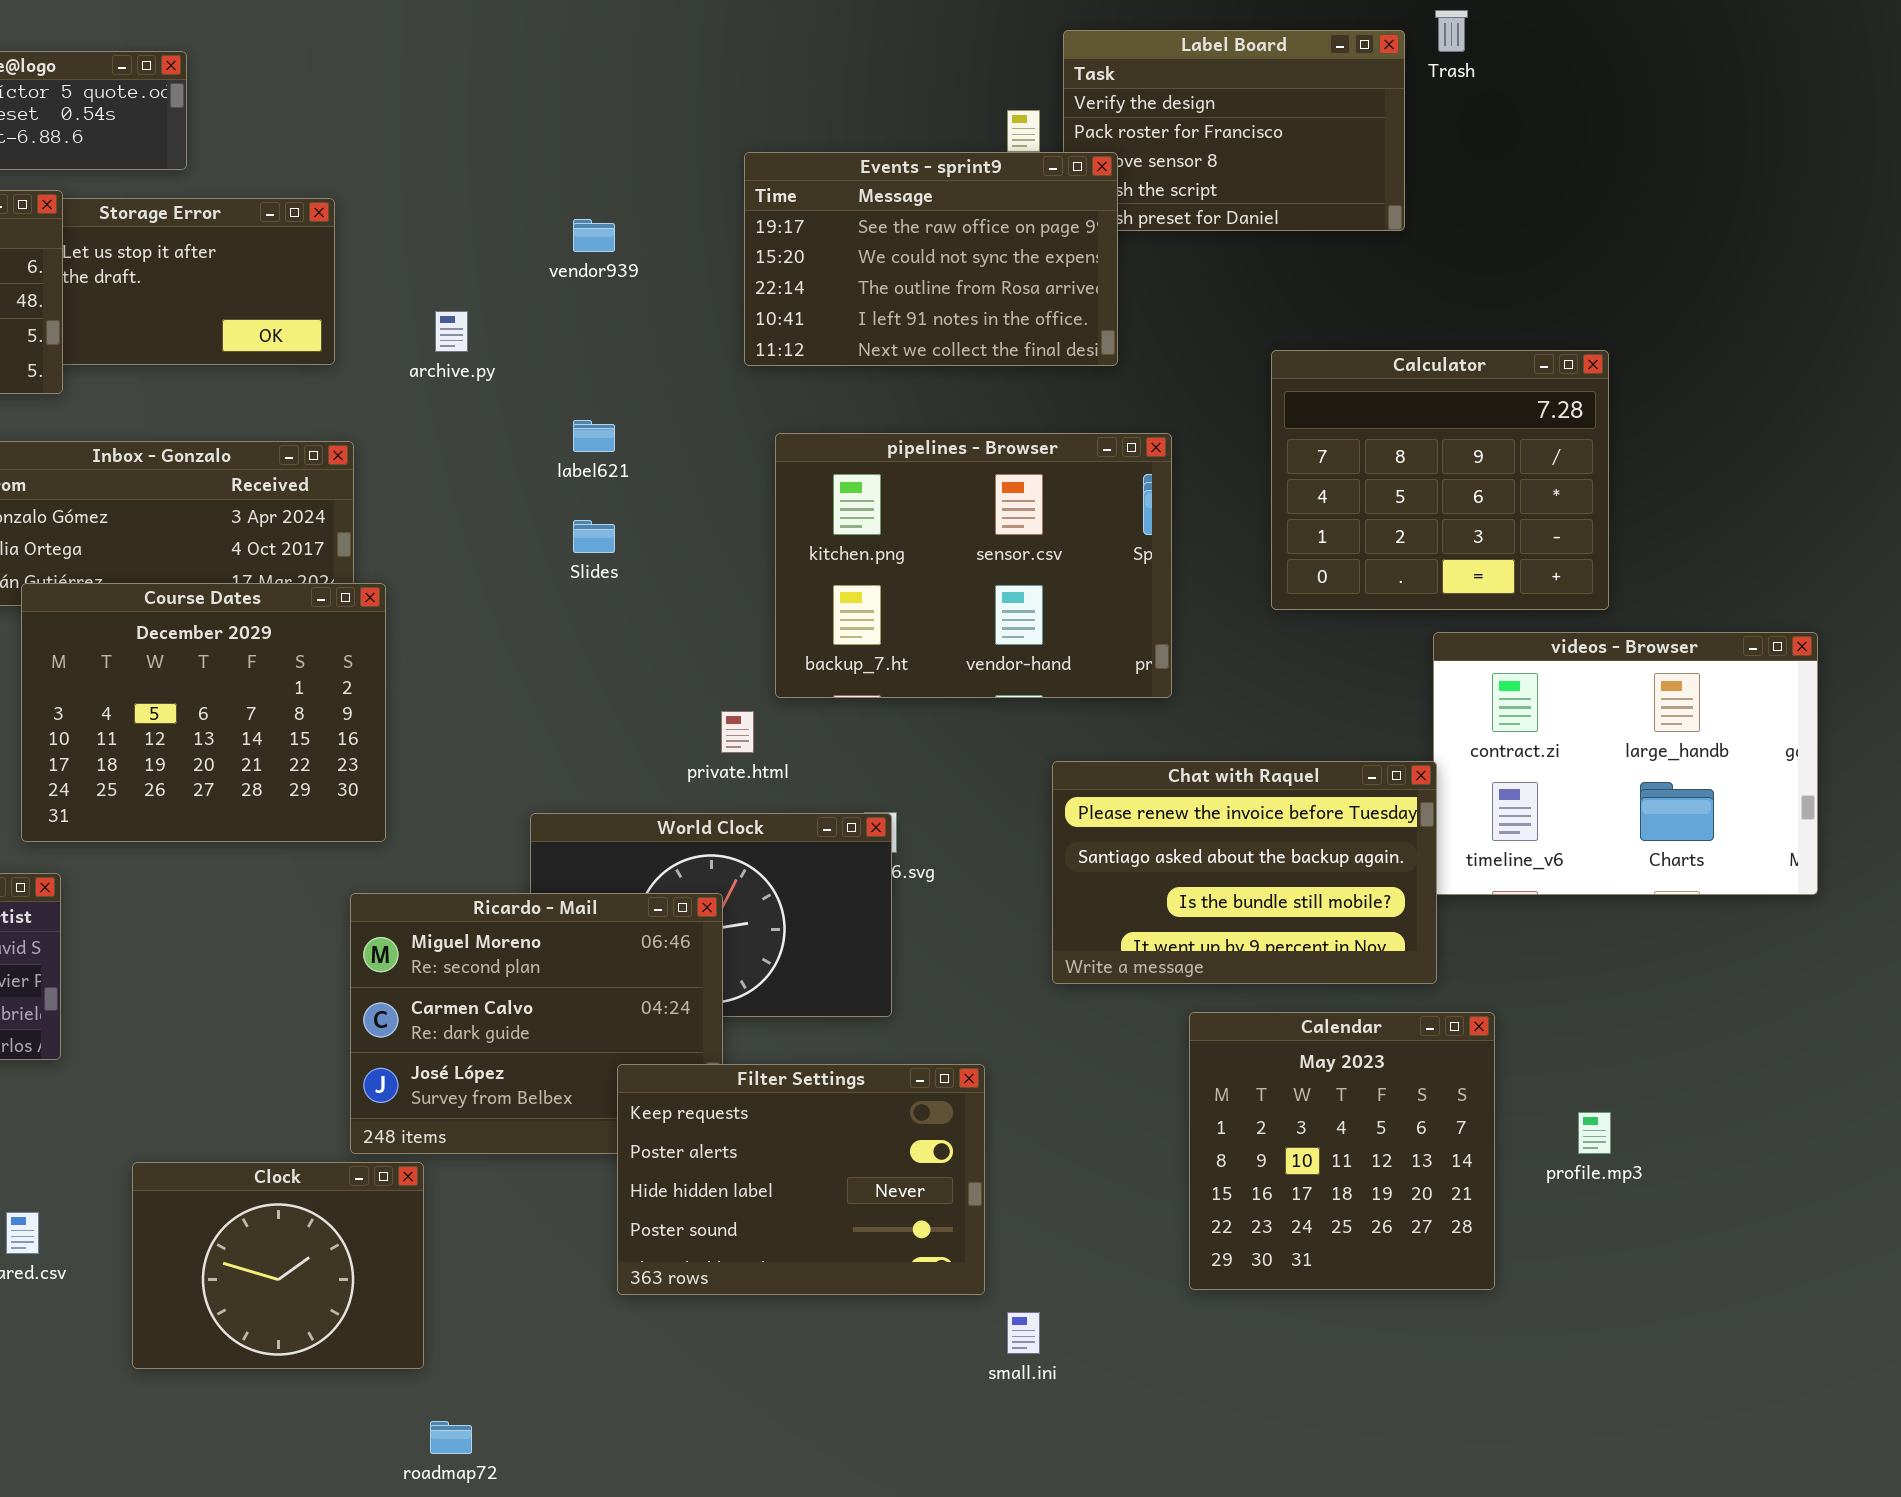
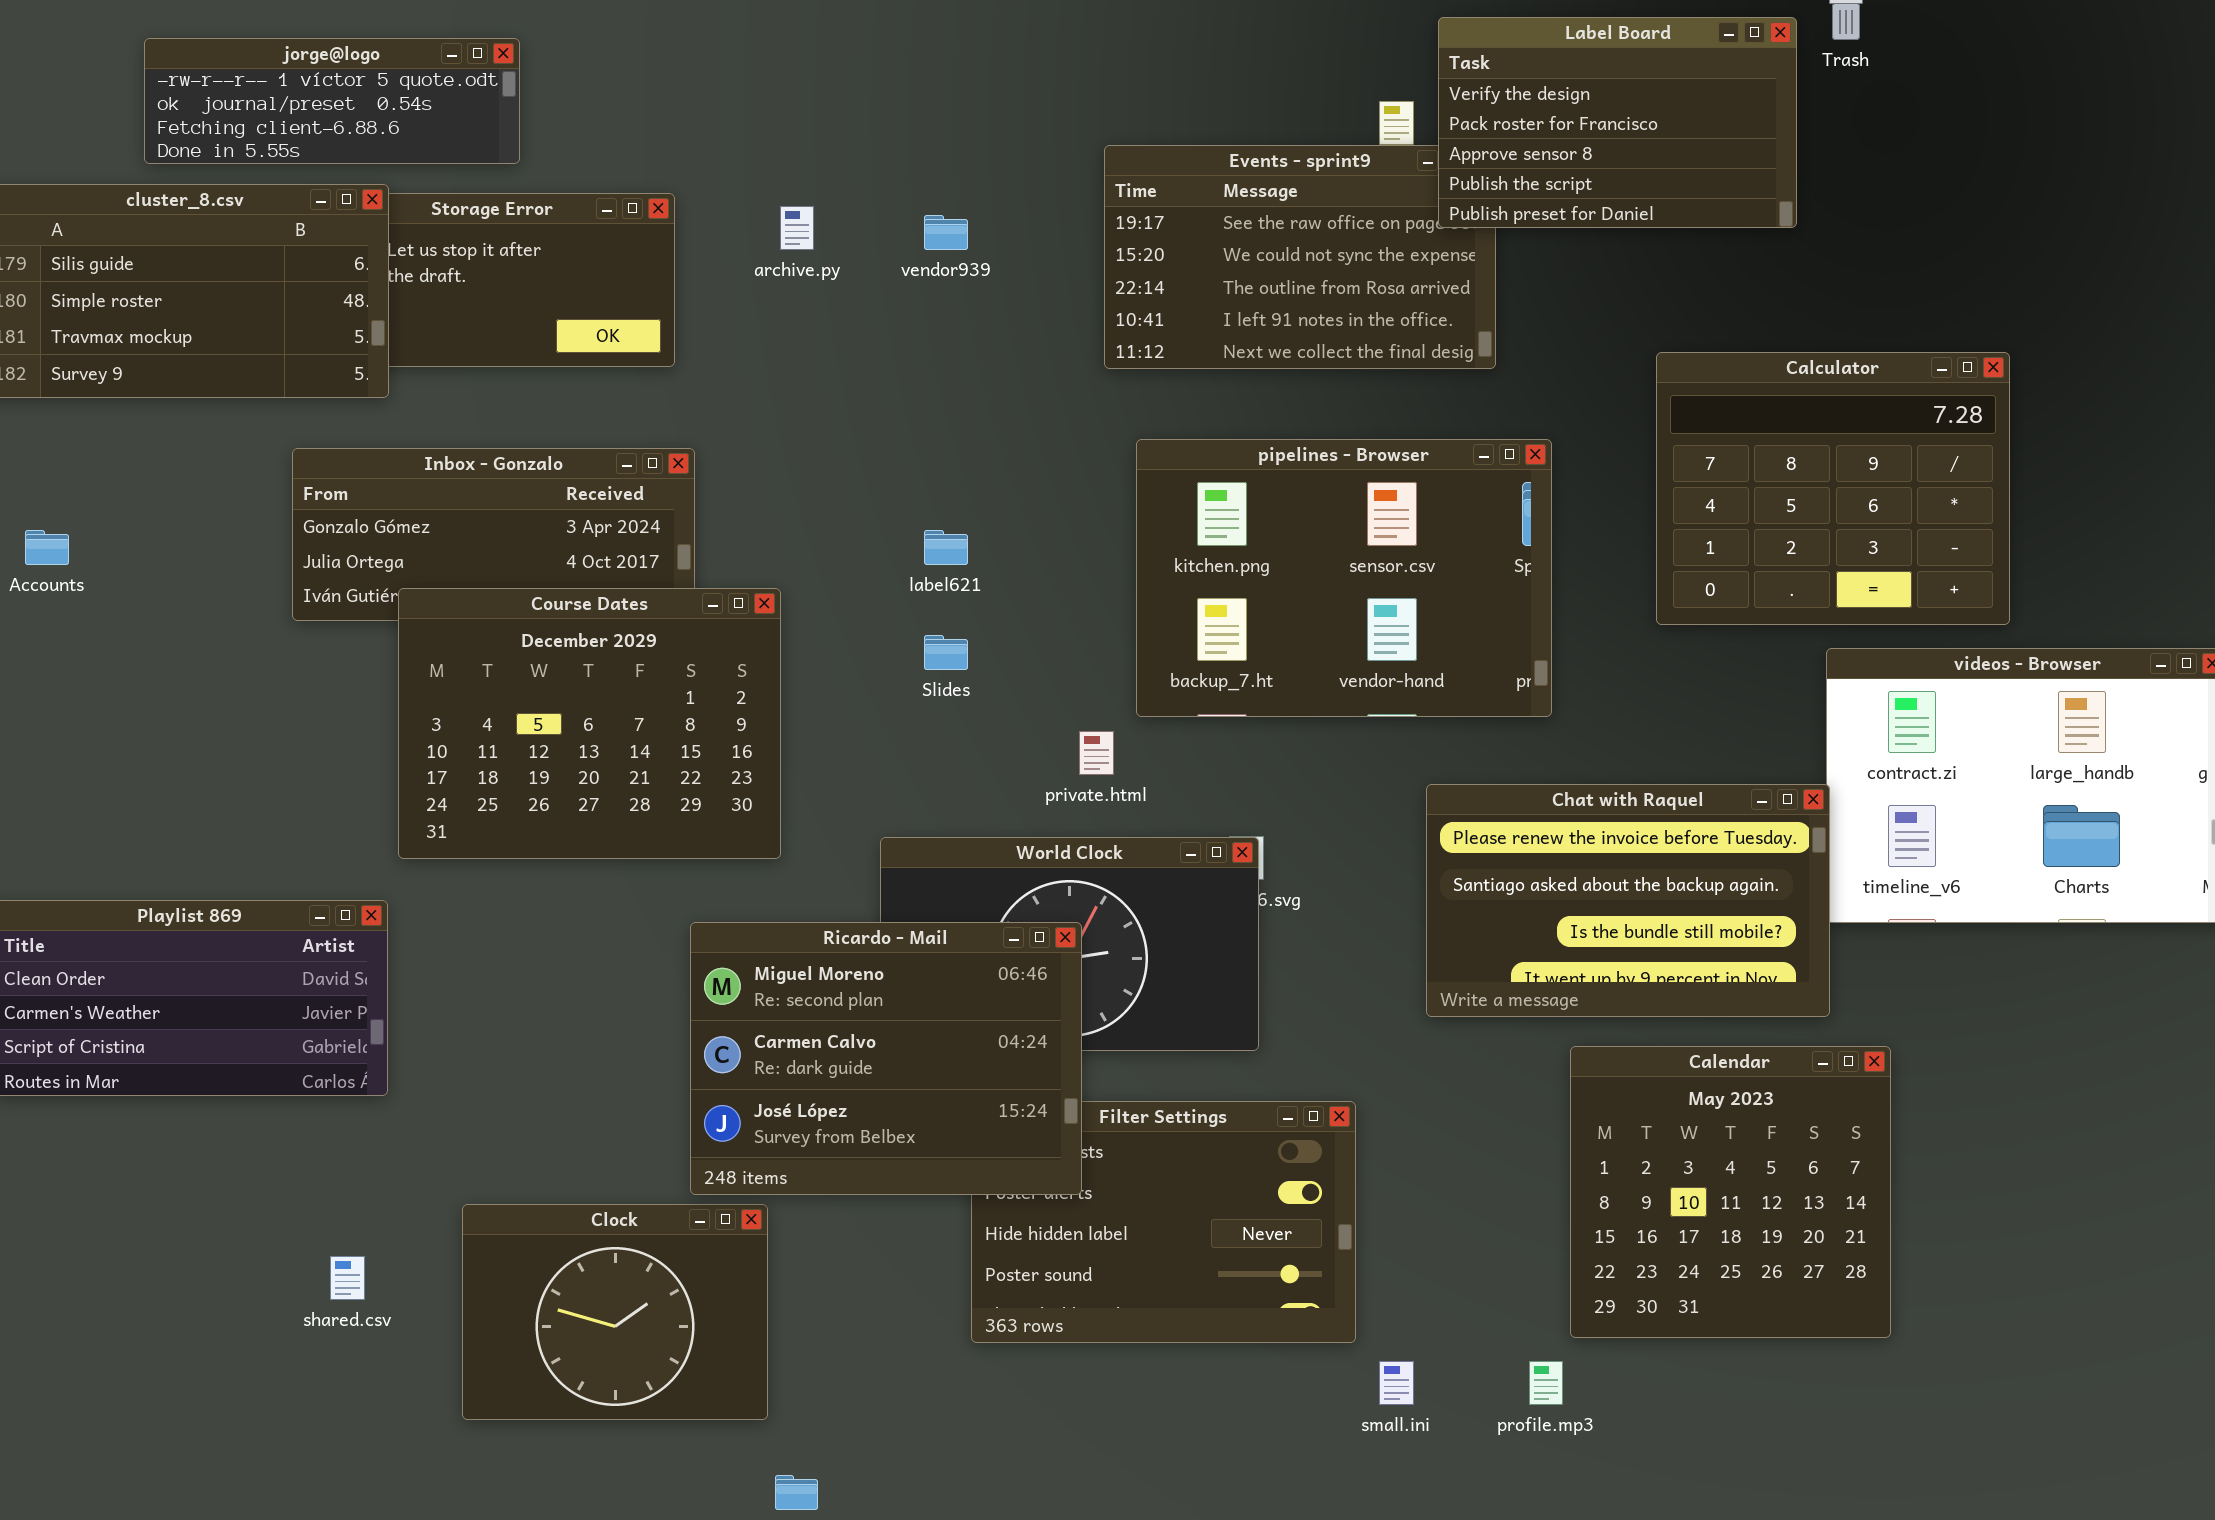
Label Board: [1063,30,1405,231] -> [1438,17,1797,228], raised
archive.py: [435,311,468,352] -> [780,206,814,250], moved
label621: [573,420,615,452] -> [924,530,968,565], moved
Slides: [573,520,615,553] -> [924,635,968,670], moved
Course Dates: [21,583,386,842] -> [398,588,781,859], moved
Ricardo - Mail: [350,893,723,1154] -> [690,922,1082,1195], raised
profile.mp3: [1578,1112,1611,1154] -> [1529,1361,1563,1405], moved

